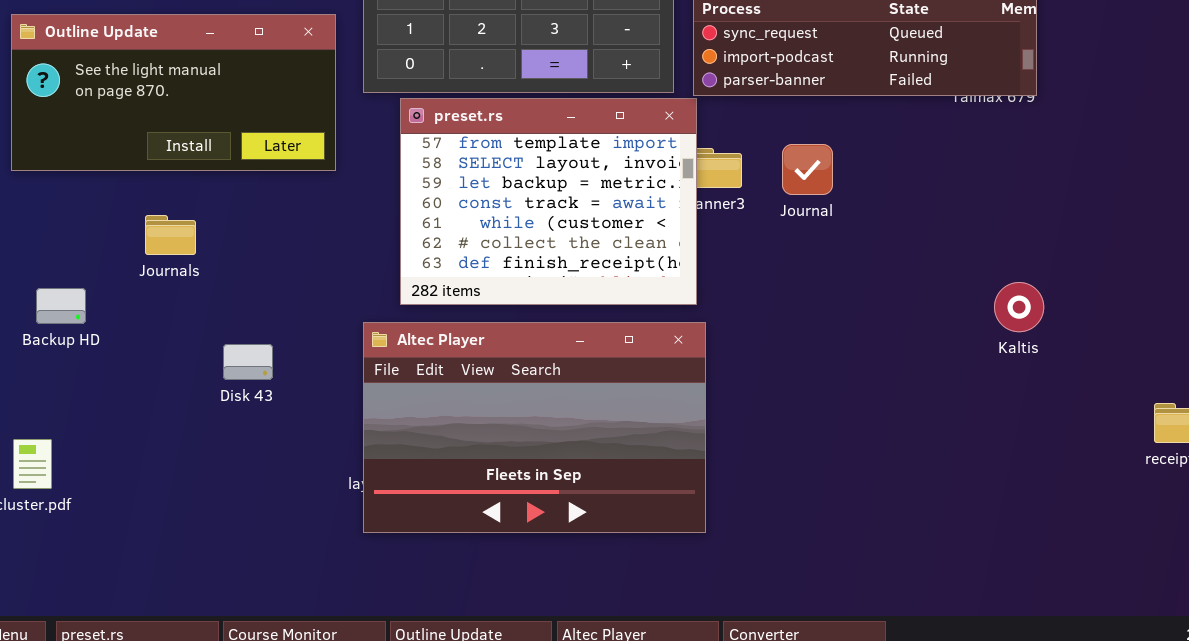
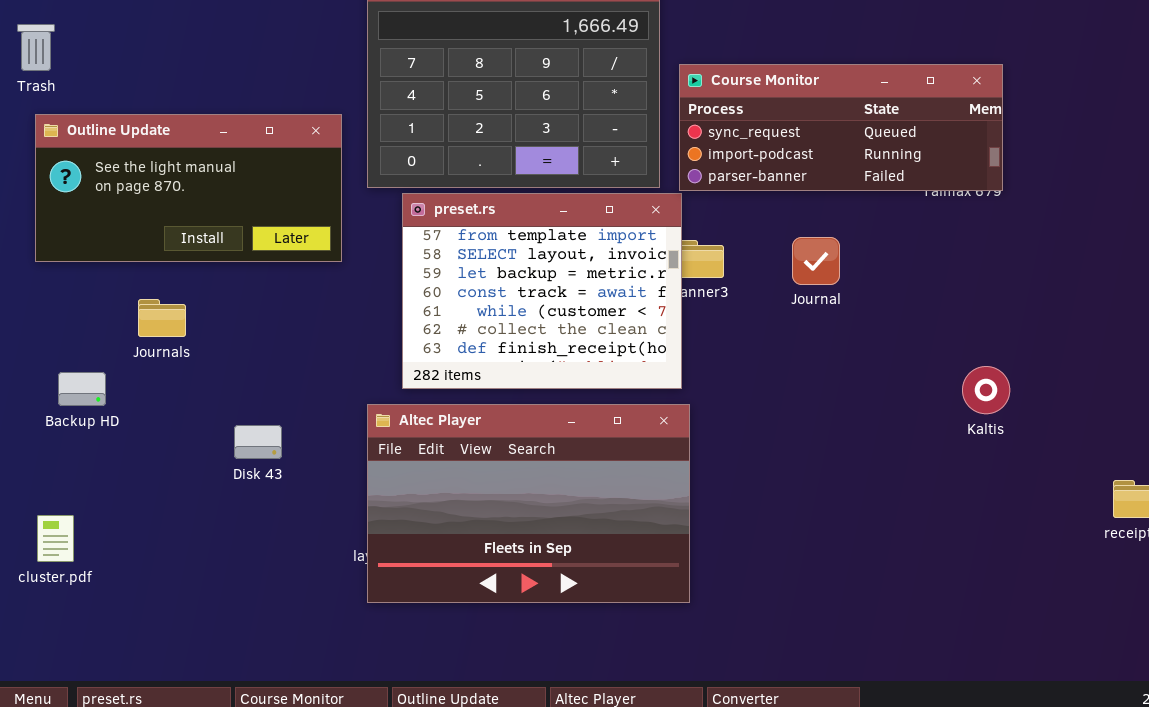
Journal: [782,144,833,195] -> [792,237,840,285], moved
Journals: [145,215,196,255] -> [138,299,186,337], moved

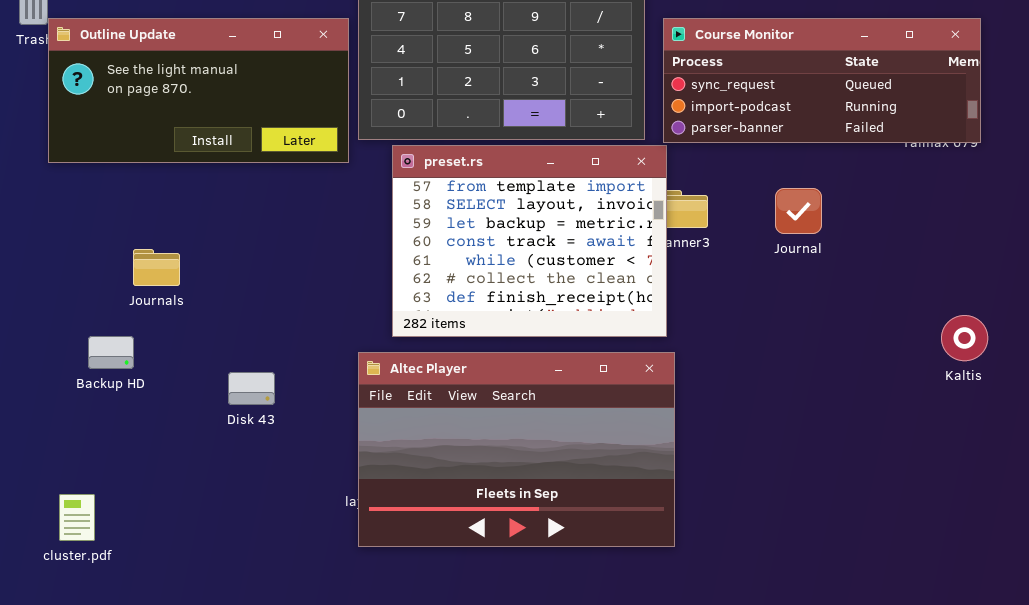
Outline Update: [35,114,342,262] -> [48,18,349,163], moved
Backup HD: [58,372,106,406] -> [88,336,134,369], moved
cluster.pdf: [37,515,74,562] -> [59,494,95,541], moved

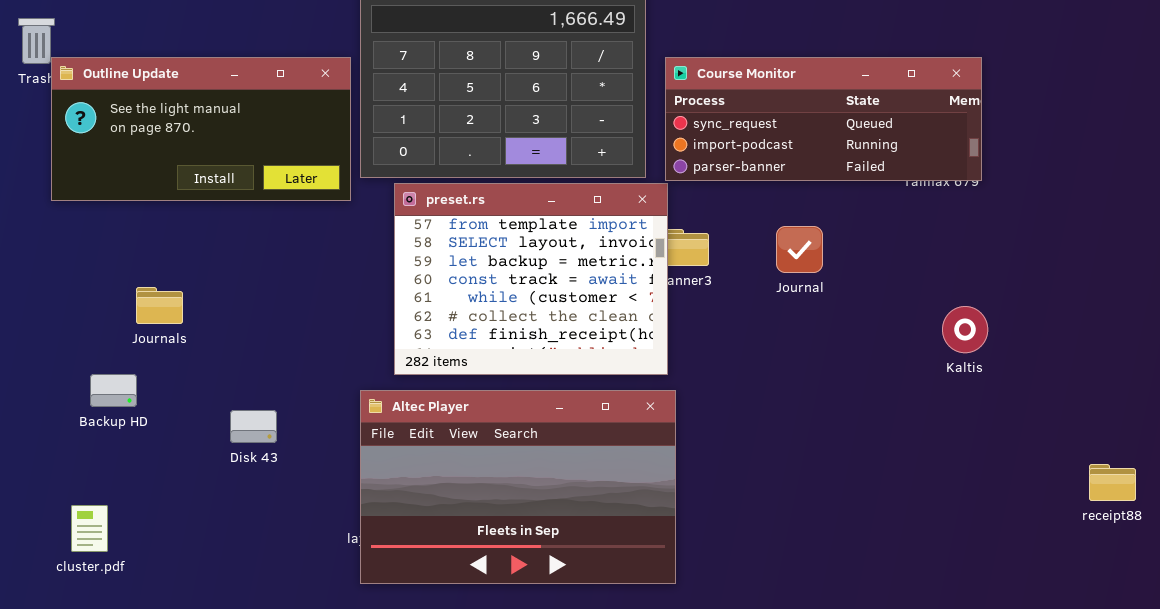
Kaltis: [941,315,988,361] -> [942,306,988,353], moved
cluster.pdf: [59,494,95,541] -> [71,505,108,552], moved

